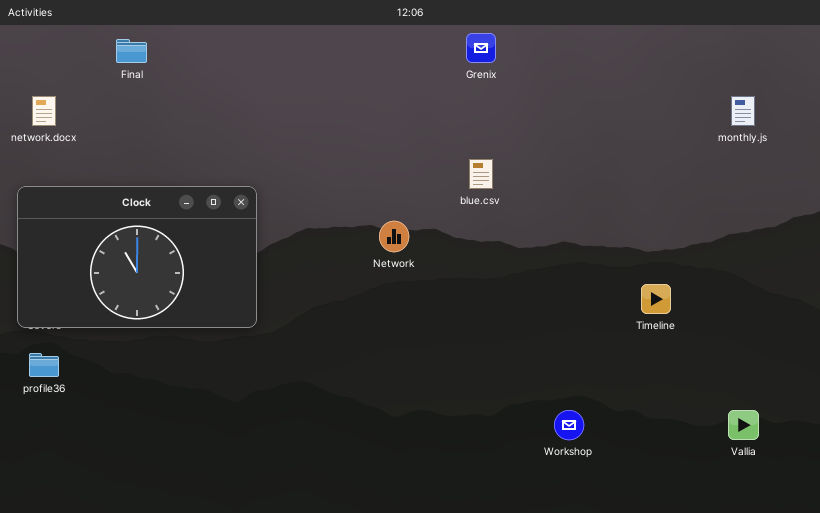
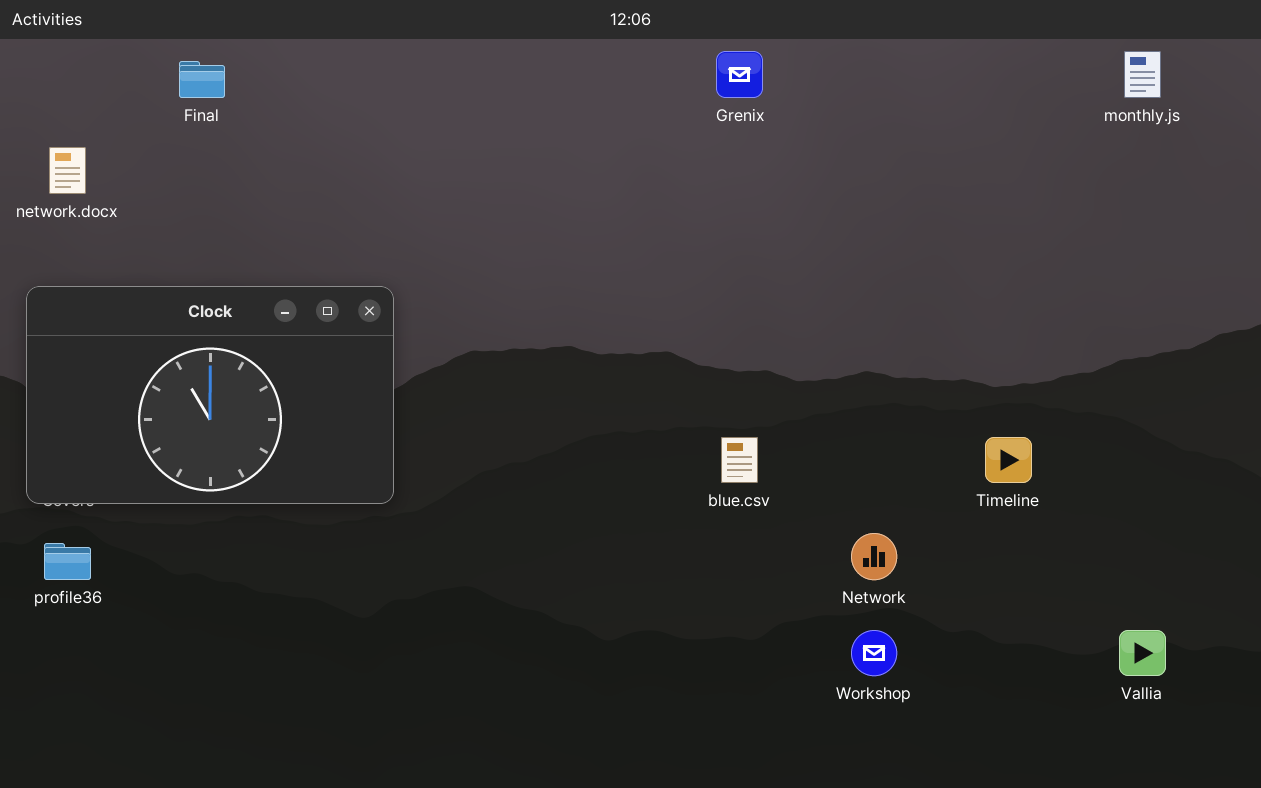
monthly.js: [731,96,755,126] -> [1124,51,1161,98], moved
blue.csv: [469,159,493,189] -> [721,437,758,483], moved
Network: [379,221,409,252] -> [851,533,897,580], moved

